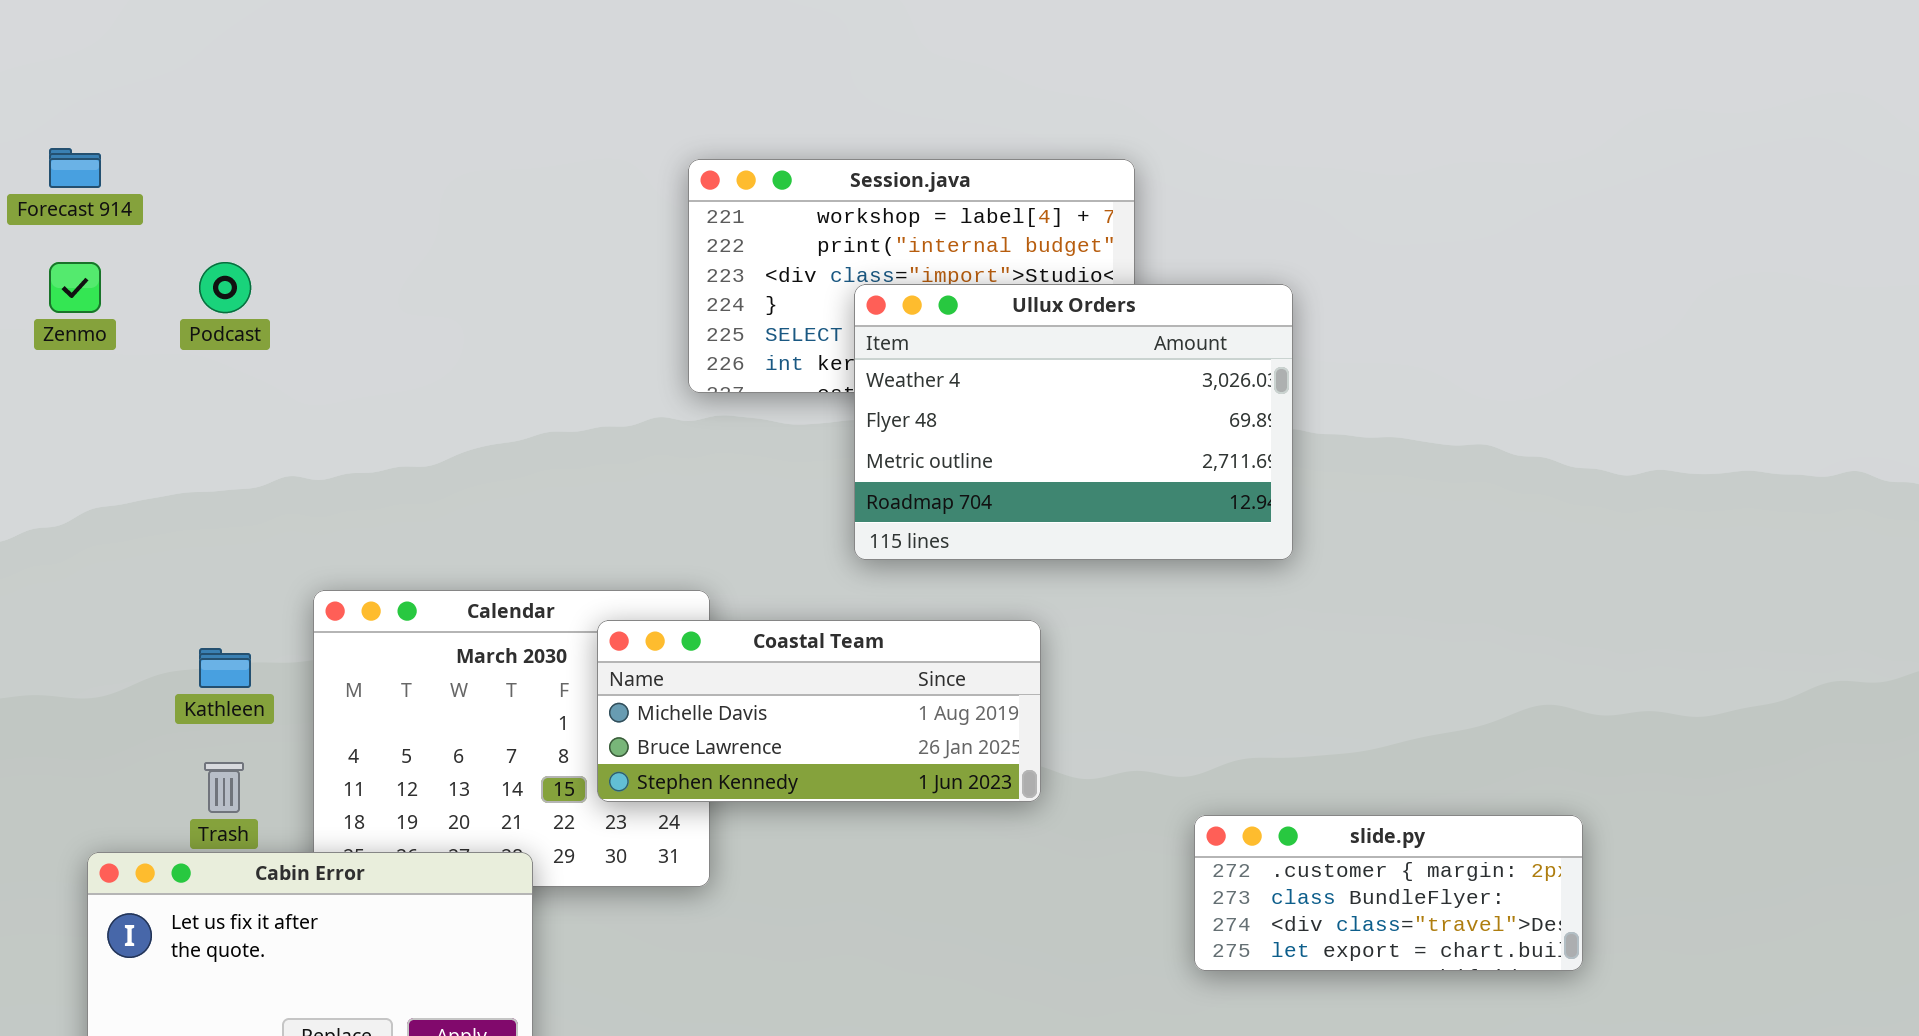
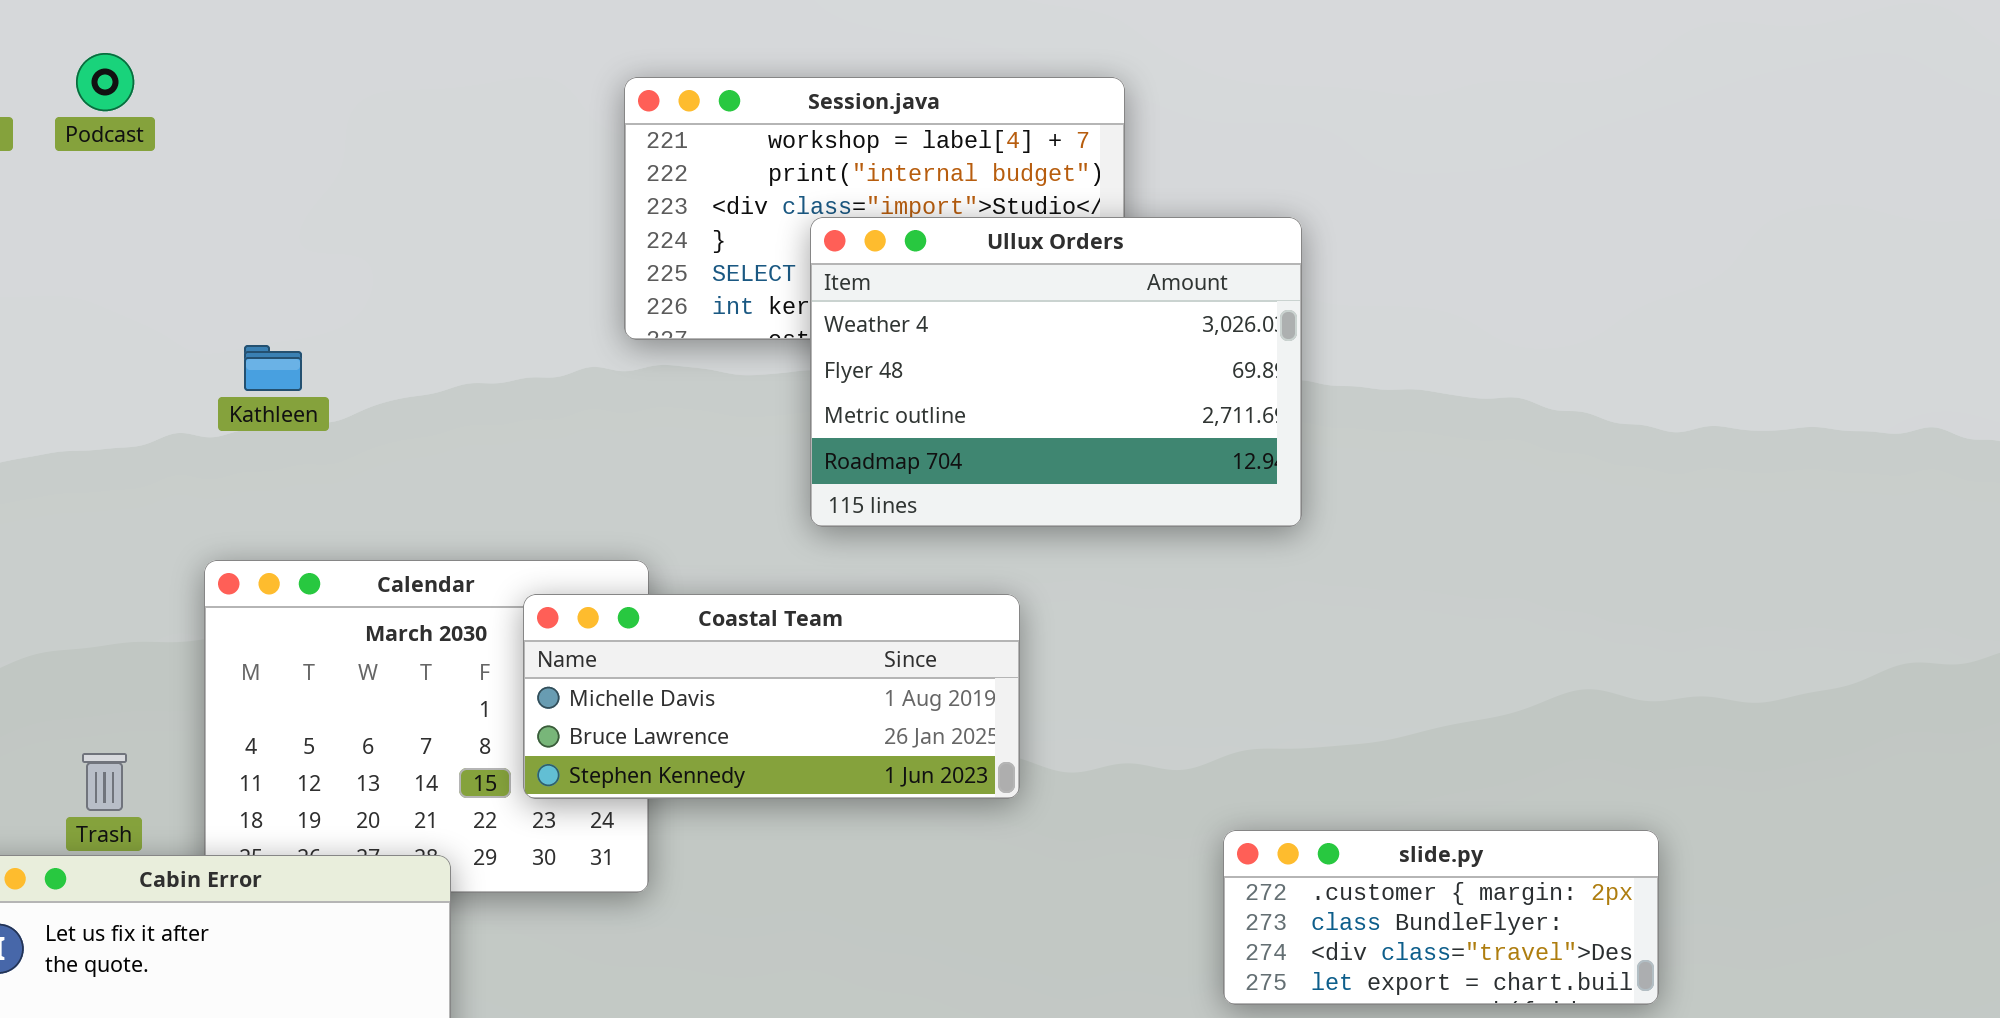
Podcast: [199,262,251,313] -> [76,53,134,111], moved
Kathleen: [199,648,251,688] -> [244,345,302,391], moved
slide.py: [1194,815,1583,971] -> [1223,830,1659,1005], moved

